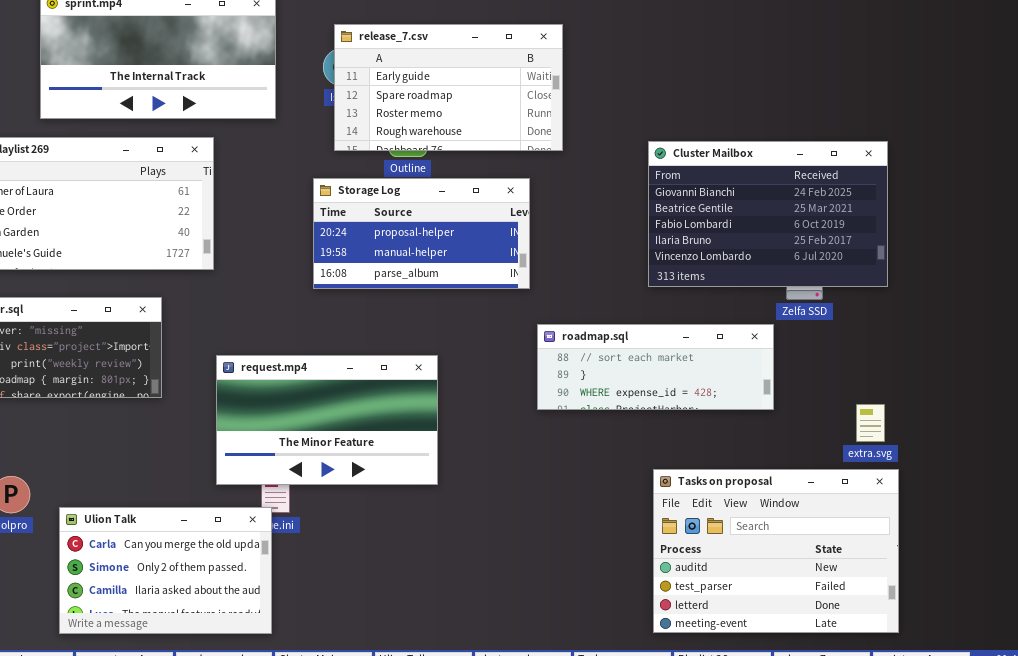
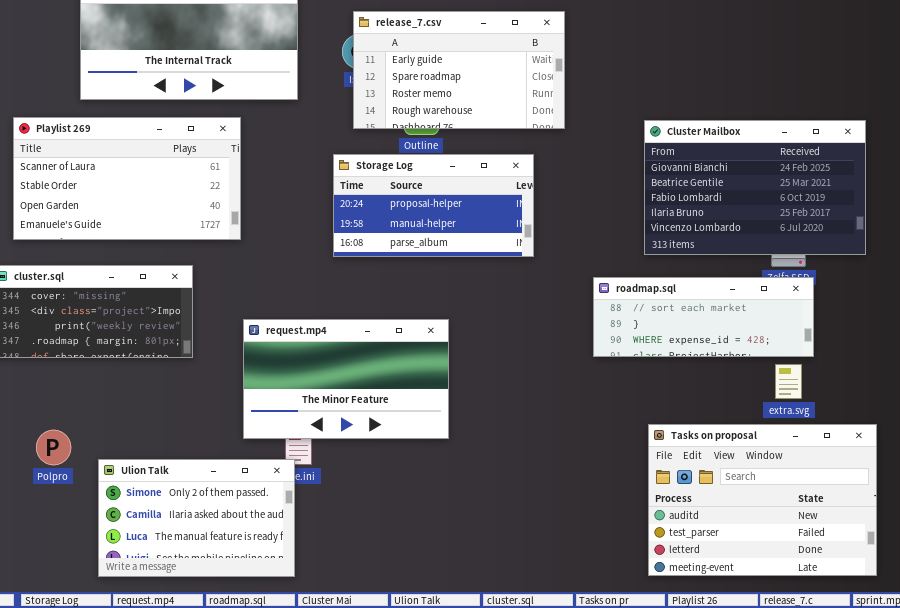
roadmap.sql: [537,324,774,410] -> [593,277,814,357], moved
extra.svg: [856,404,885,442] -> [775,364,802,399], moved
Ulion Talk: [59,507,272,634] -> [98,459,295,577], scrolled down 1 row

